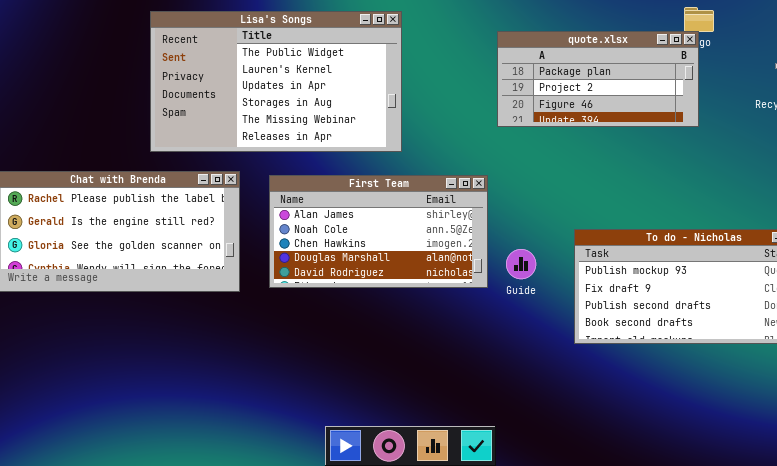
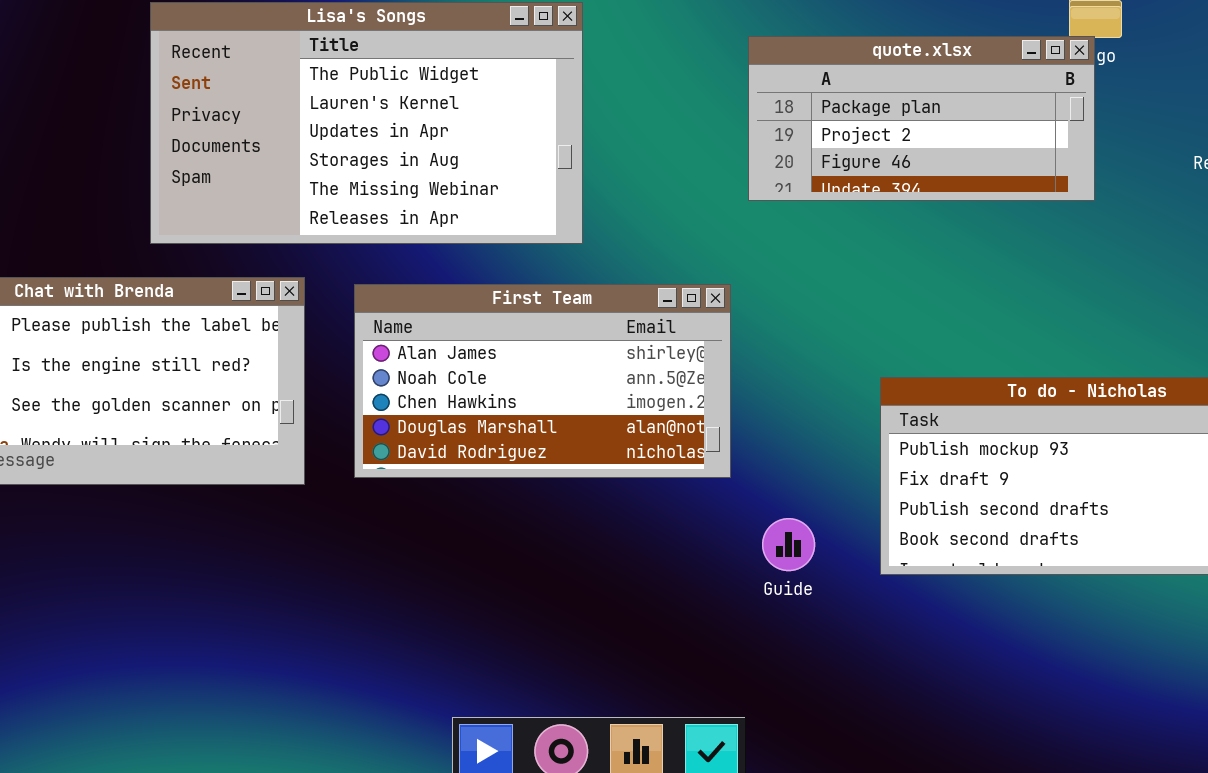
Guide: [506,249,536,279] -> [762,518,815,571], moved

